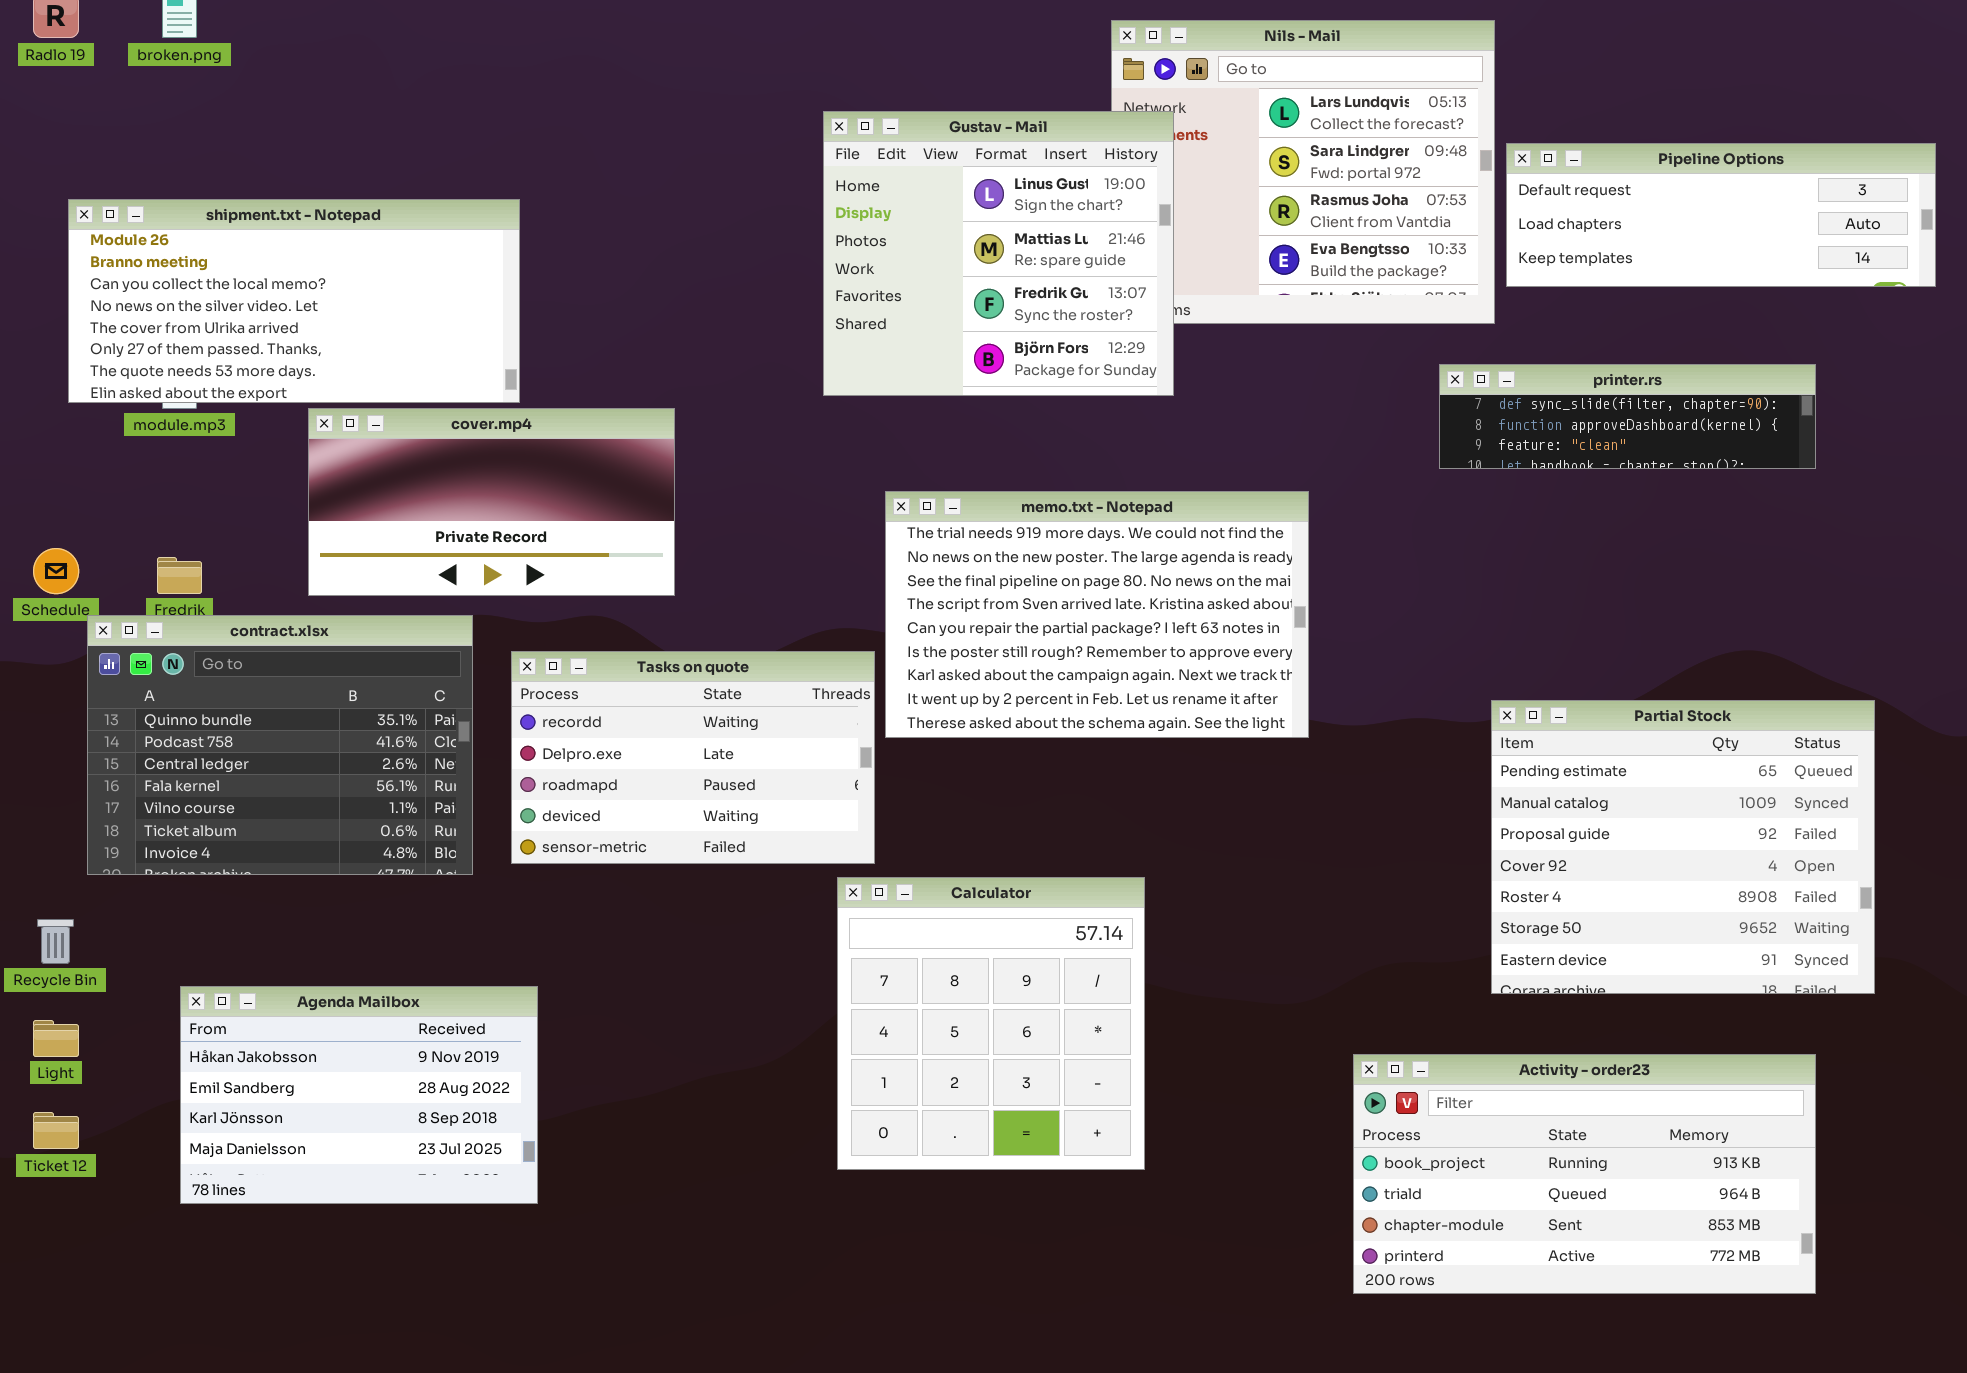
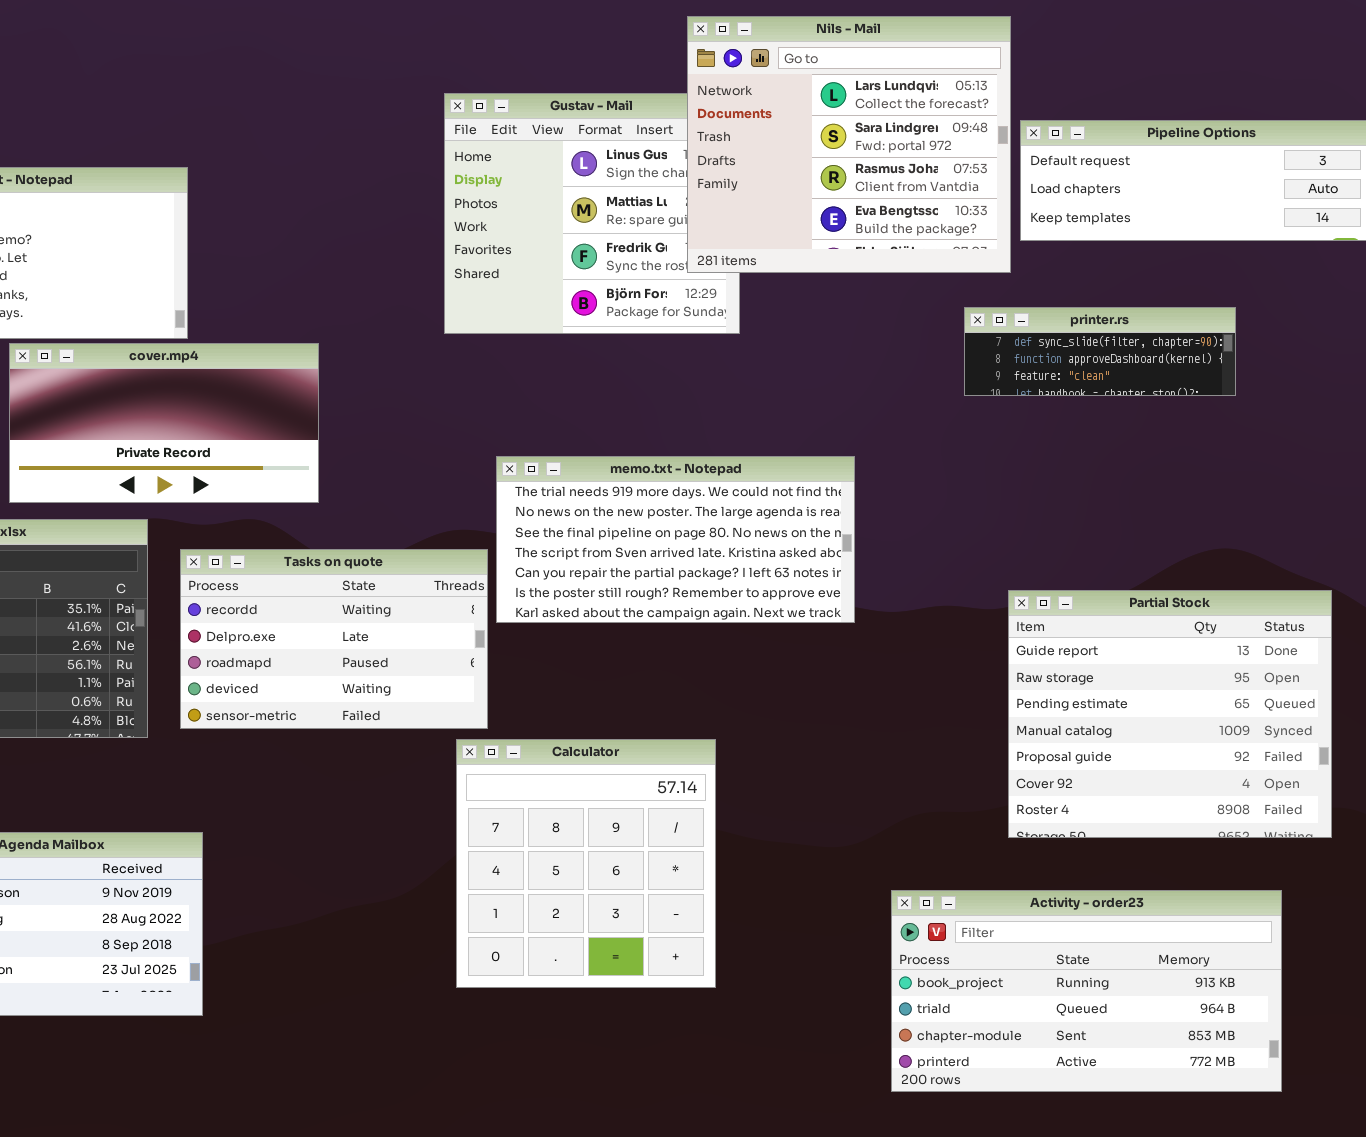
Nils - Mail: [1111,20,1495,324] -> [687,16,1011,273], raised
printer.rs: [1439,364,1816,469] -> [964,307,1236,396], resized
memo.txt - Notepad: [885,491,1309,738] -> [496,456,855,623], resized
Partial Stock: [1491,700,1875,994] -> [1008,590,1332,838], scrolled up 2 rows

